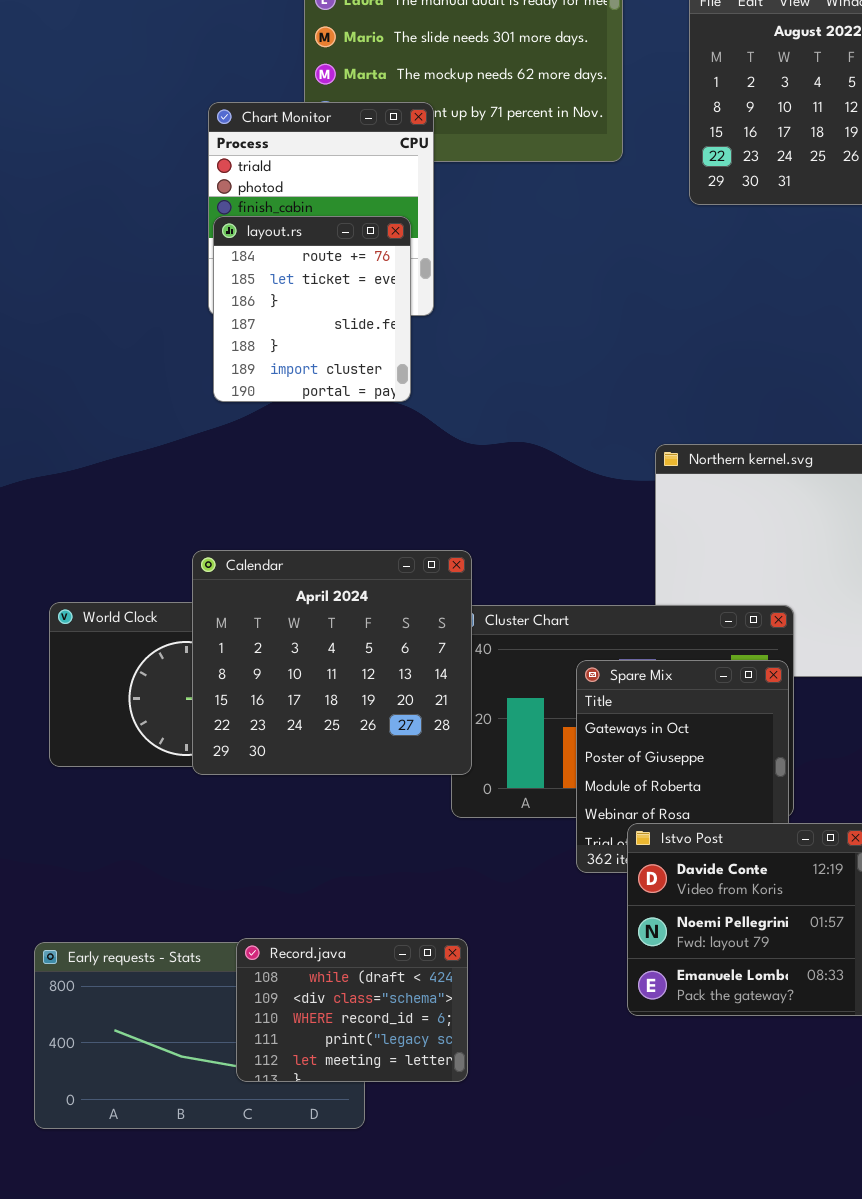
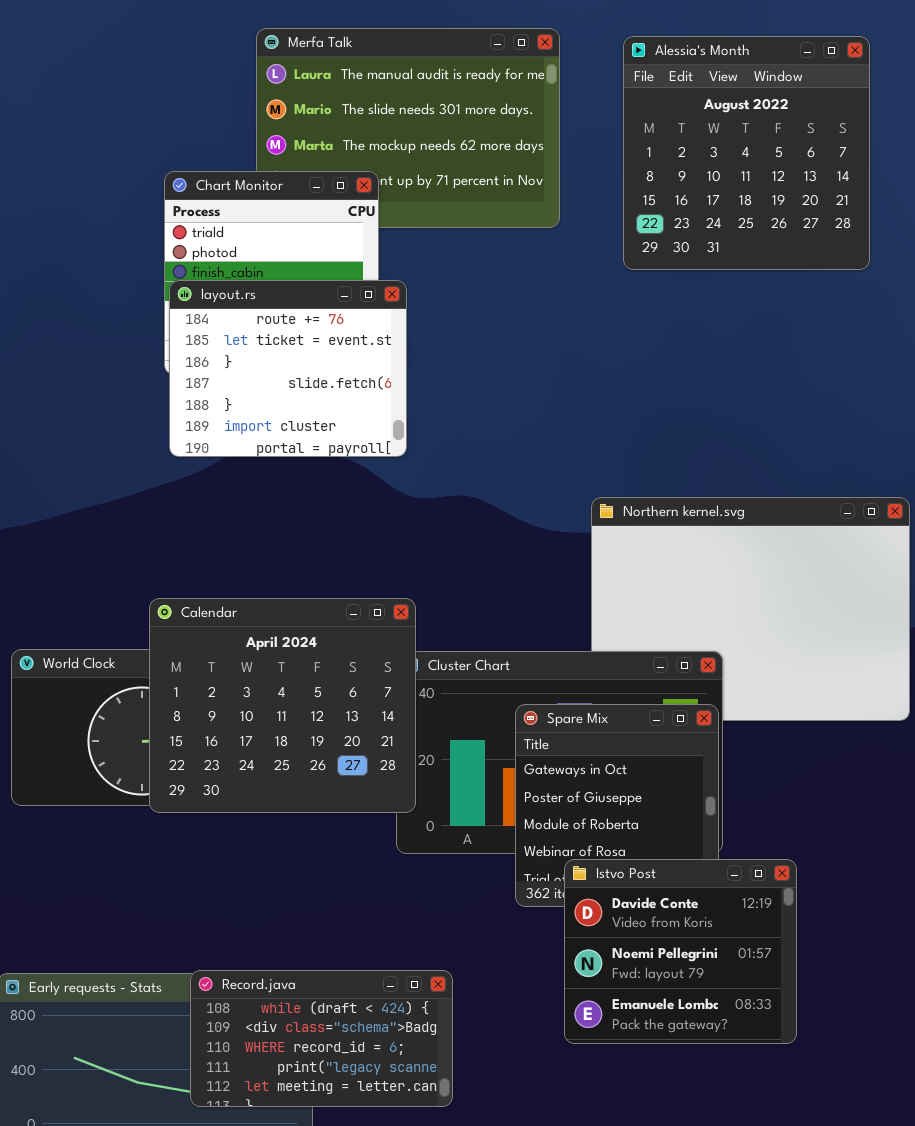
layout.rs: [213,216,411,402] -> [169,280,407,457], resized
Record.java: [236,938,468,1082] -> [190,970,453,1107], resized

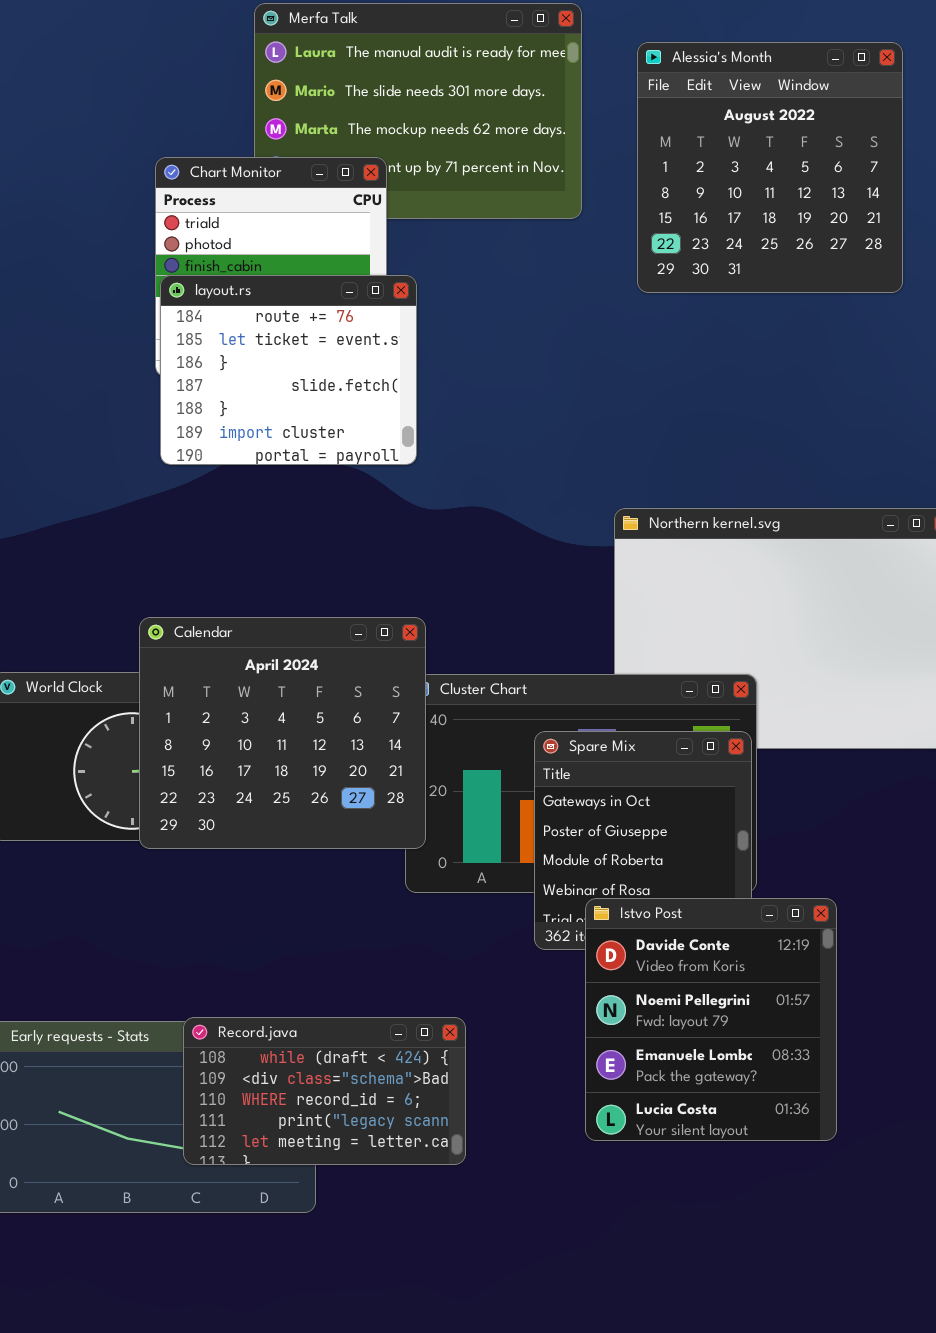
Alessia's Month: [623,36,870,270] -> [637,42,903,293], moved
Istvo Post: [564,859,797,1044] -> [585,898,837,1141], resized

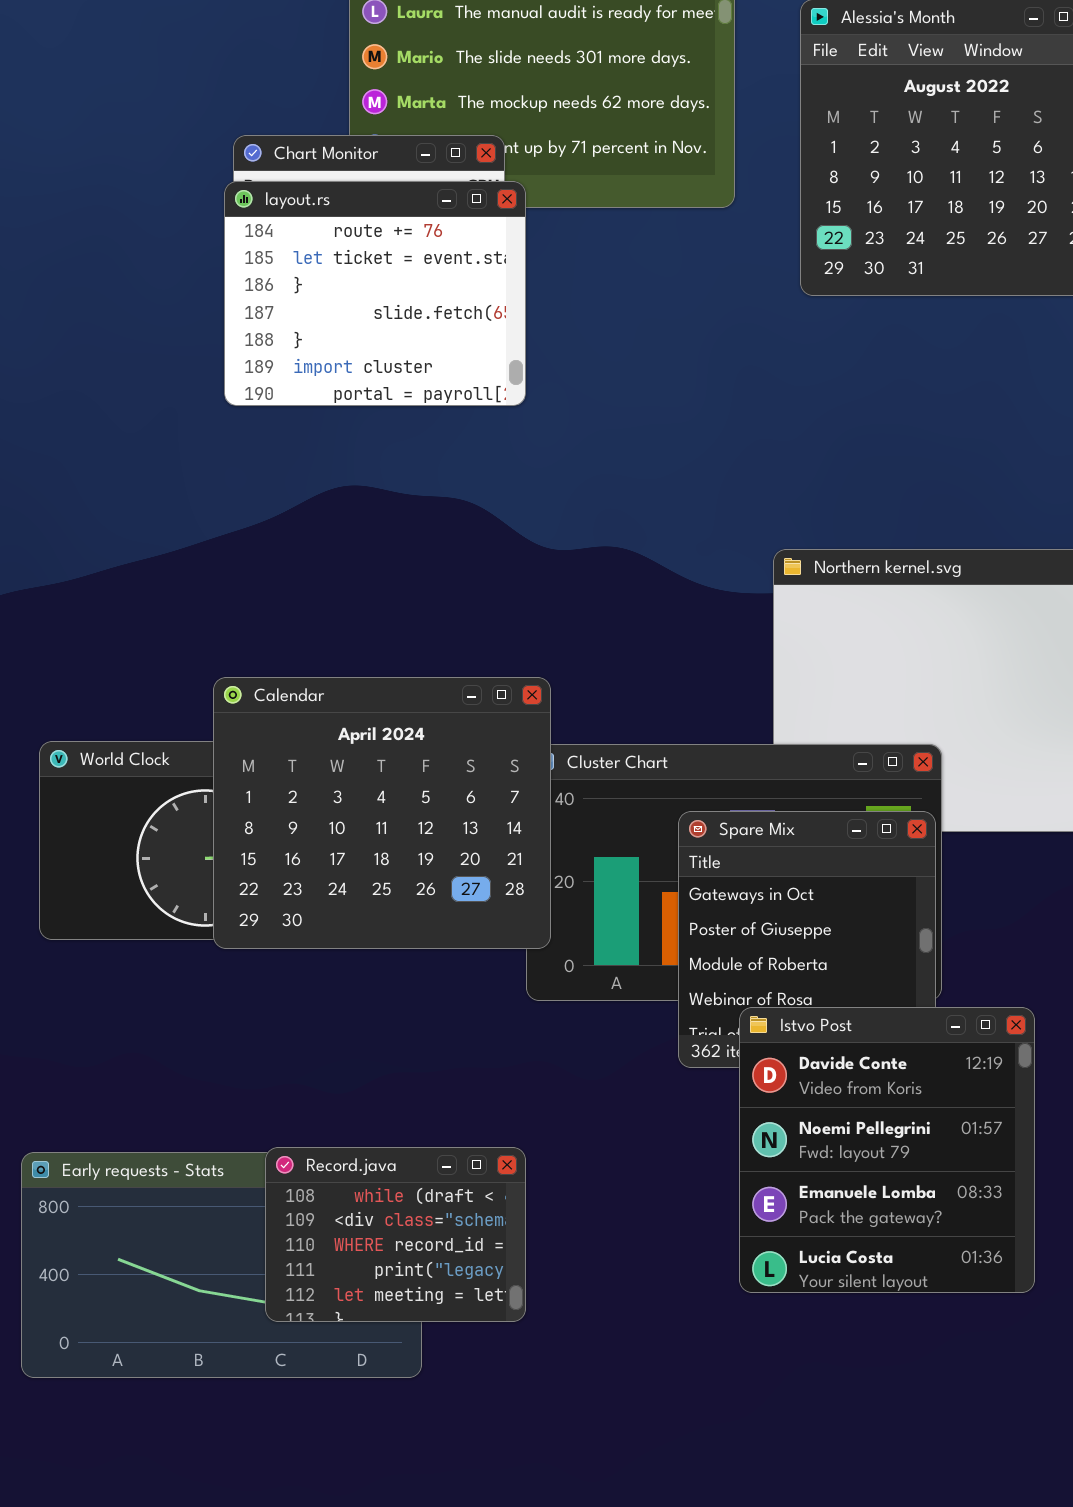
layout.rs: [160,275,417,465] -> [224,181,526,406], moved
Record.java: [183,1017,466,1165] -> [265,1147,526,1322], resized

